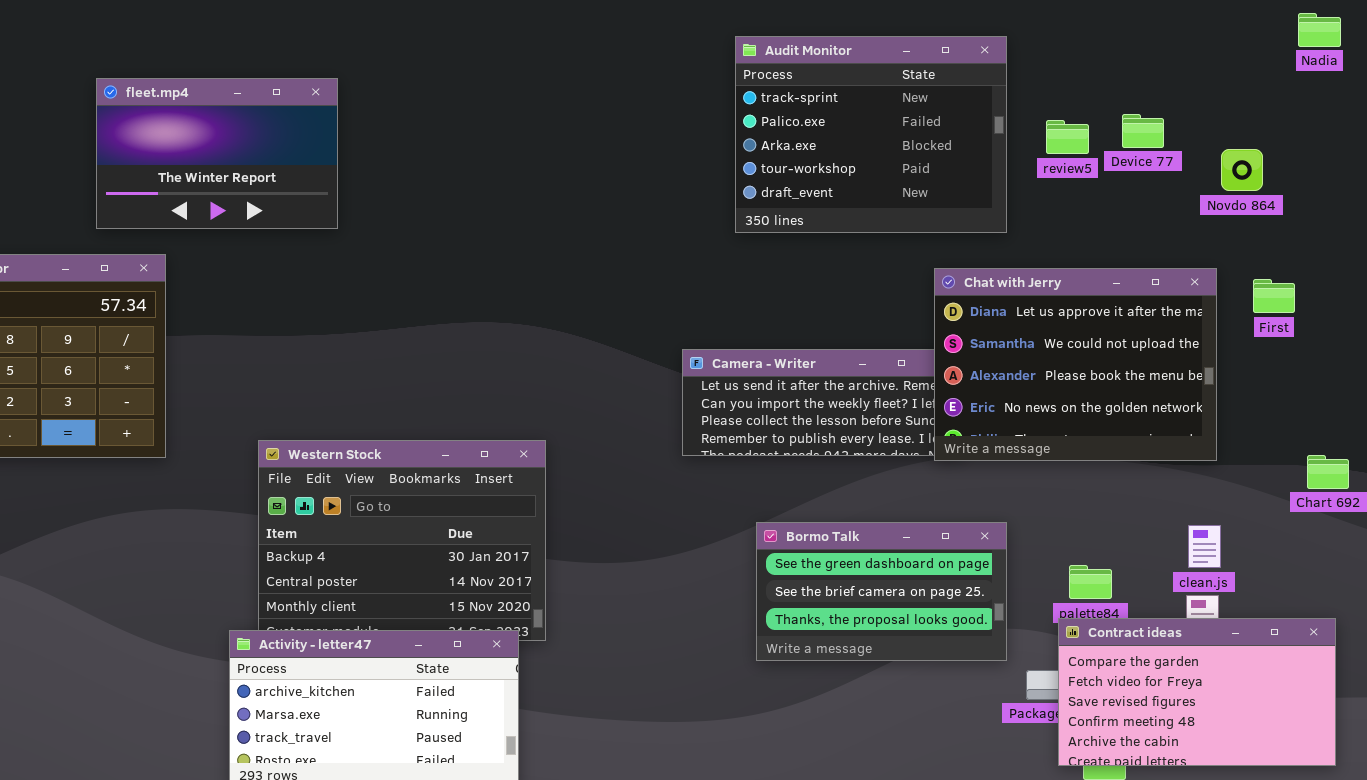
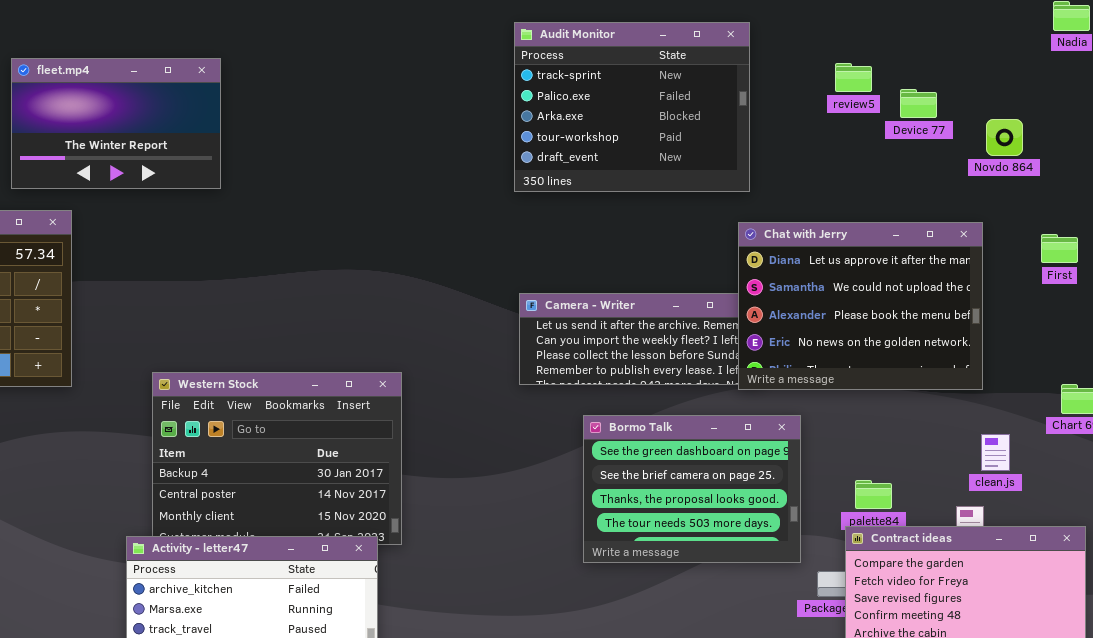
Audit Monitor: [735,36,1007,233] -> [514,22,750,192], moved
review5: [1046,120,1089,154] -> [835,63,872,92], moved
First: [1253,279,1295,313] -> [1041,234,1078,263], moved
Bormo Talk: [756,522,1007,661] -> [583,415,801,563], resized
clean.js: [1188,525,1221,568] -> [981,434,1010,471], moved

